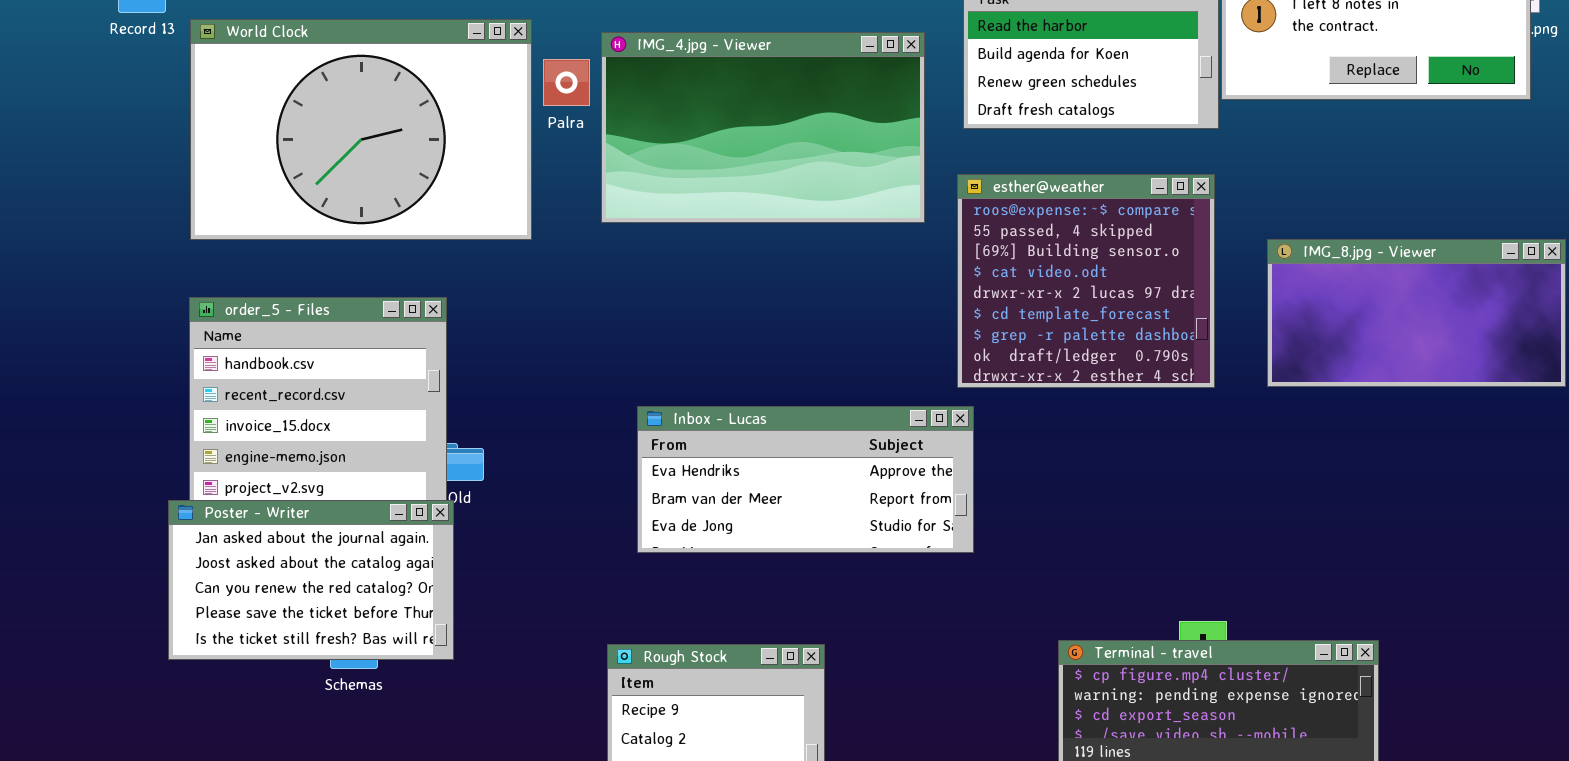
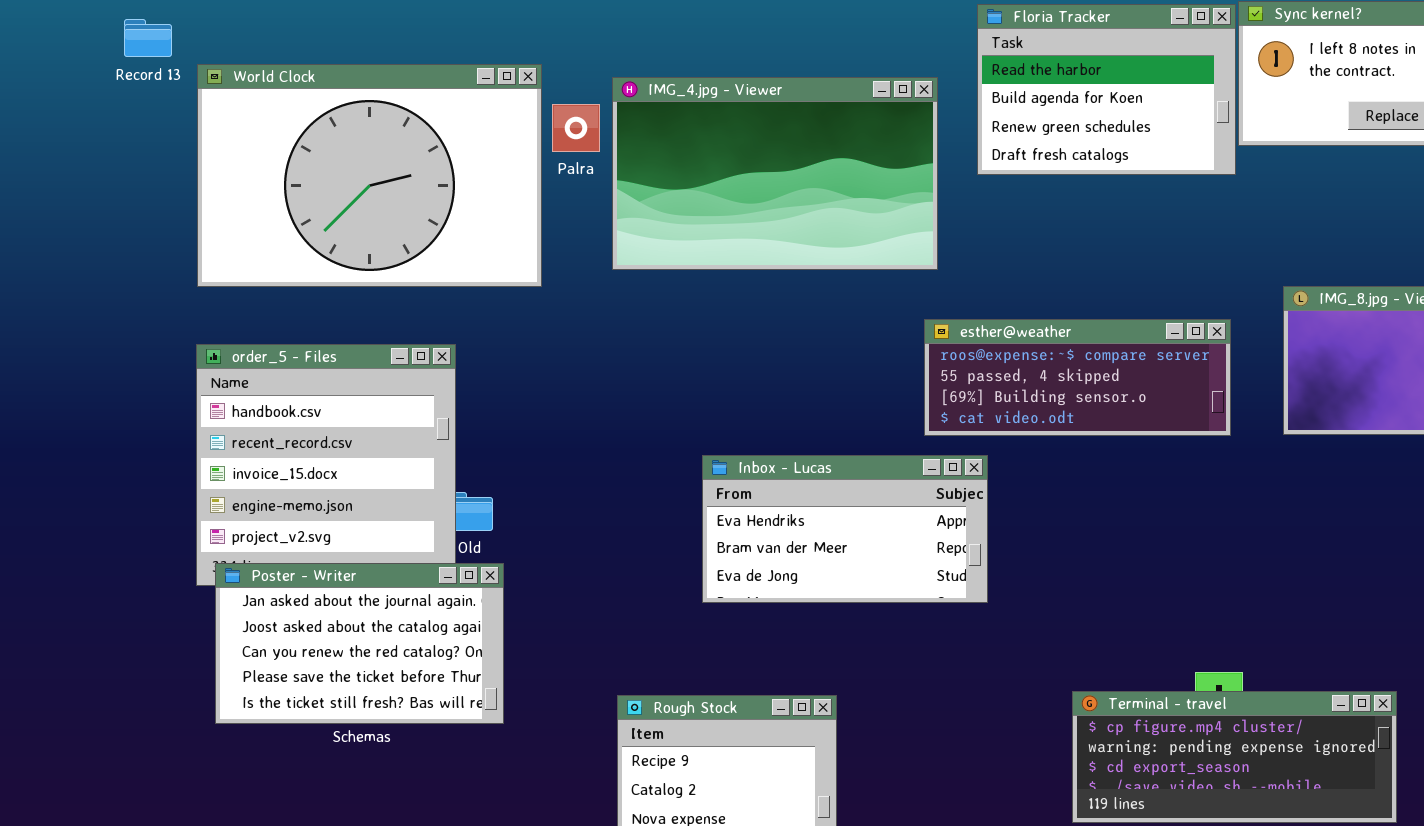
esther@weather: [957,174,1215,388] -> [924,319,1231,436], resized
Inbox - Lucas: [637,406,974,553] -> [702,455,988,603], resized
Poster - Writer: [168,500,454,660] -> [215,563,504,724], moved

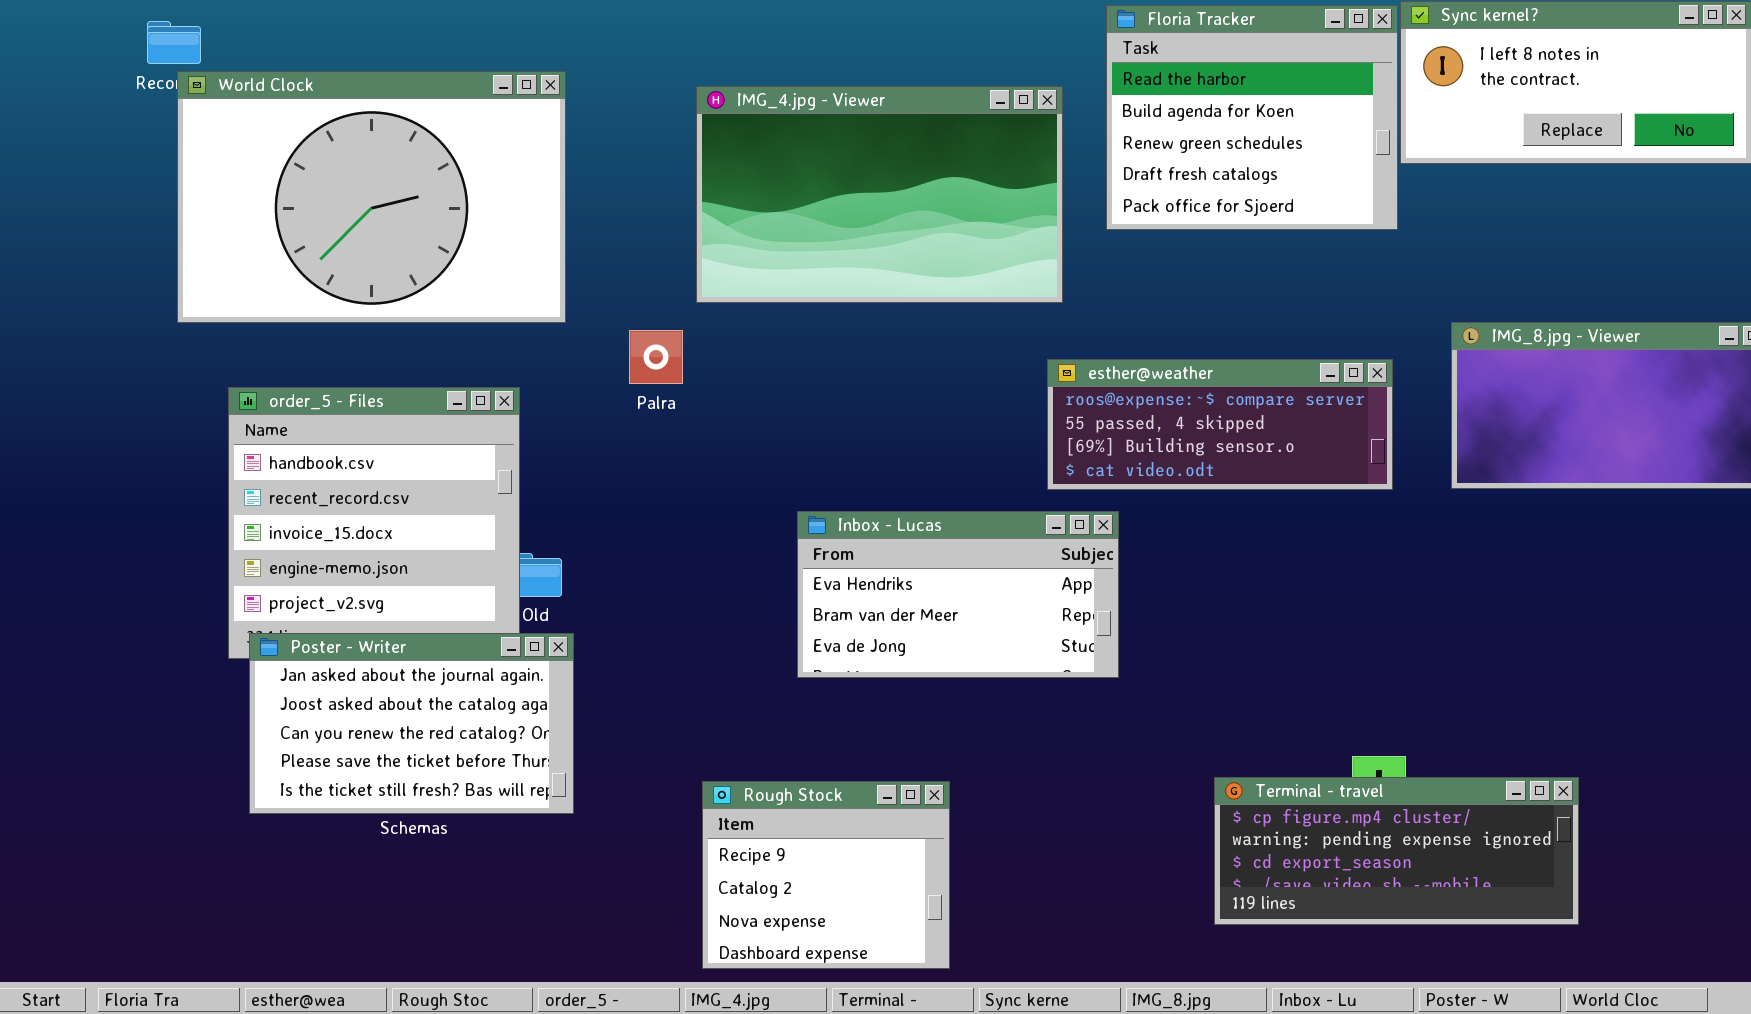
Floria Tracker: [977,4,1236,175] -> [1106,5,1398,230], resized
World Clock: [197,64,542,287] -> [177,71,566,323], moved
Palra: [552,104,600,152] -> [629,330,683,384], moved

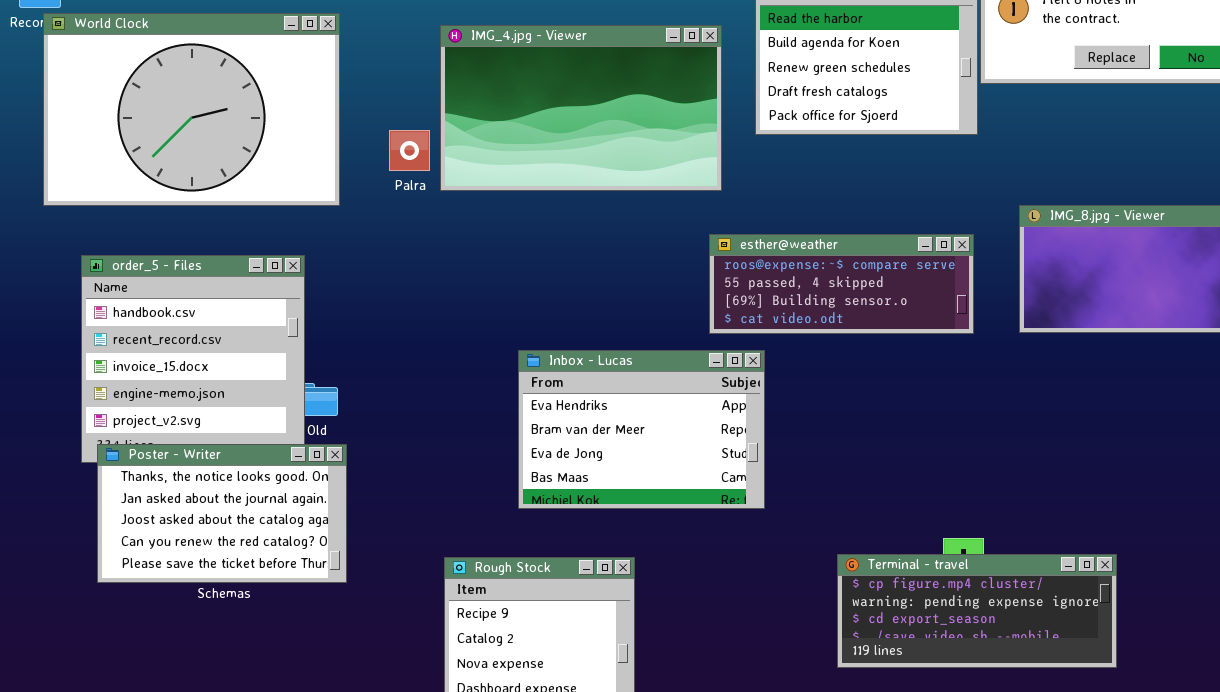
Palra: [629,330,683,384] -> [389,130,430,171], moved
Inbox - Lucas: [797,511,1119,678] -> [518,350,765,509], resized
Poster - Writer: [249,633,574,814] -> [97,444,347,583], scrolled up 1 row

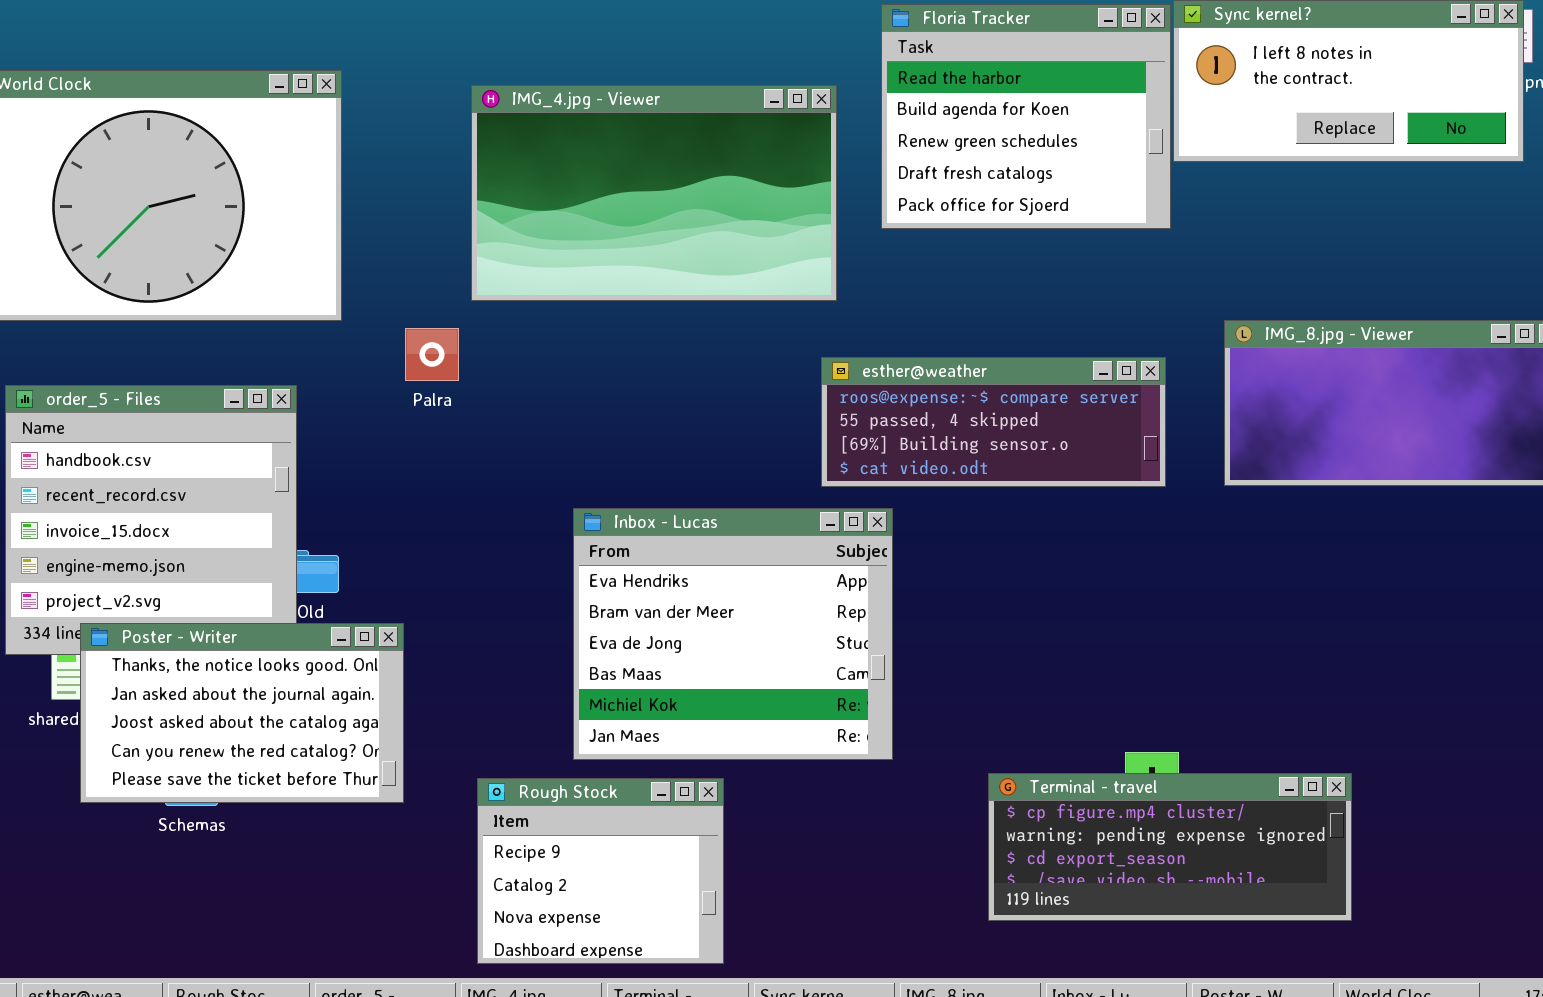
Palra: [389,130,430,171] -> [405,328,459,381], moved
Inbox - Lucas: [518,350,765,509] -> [573,508,893,760], resized
Poster - Writer: [97,444,347,583] -> [80,623,404,803], moved

